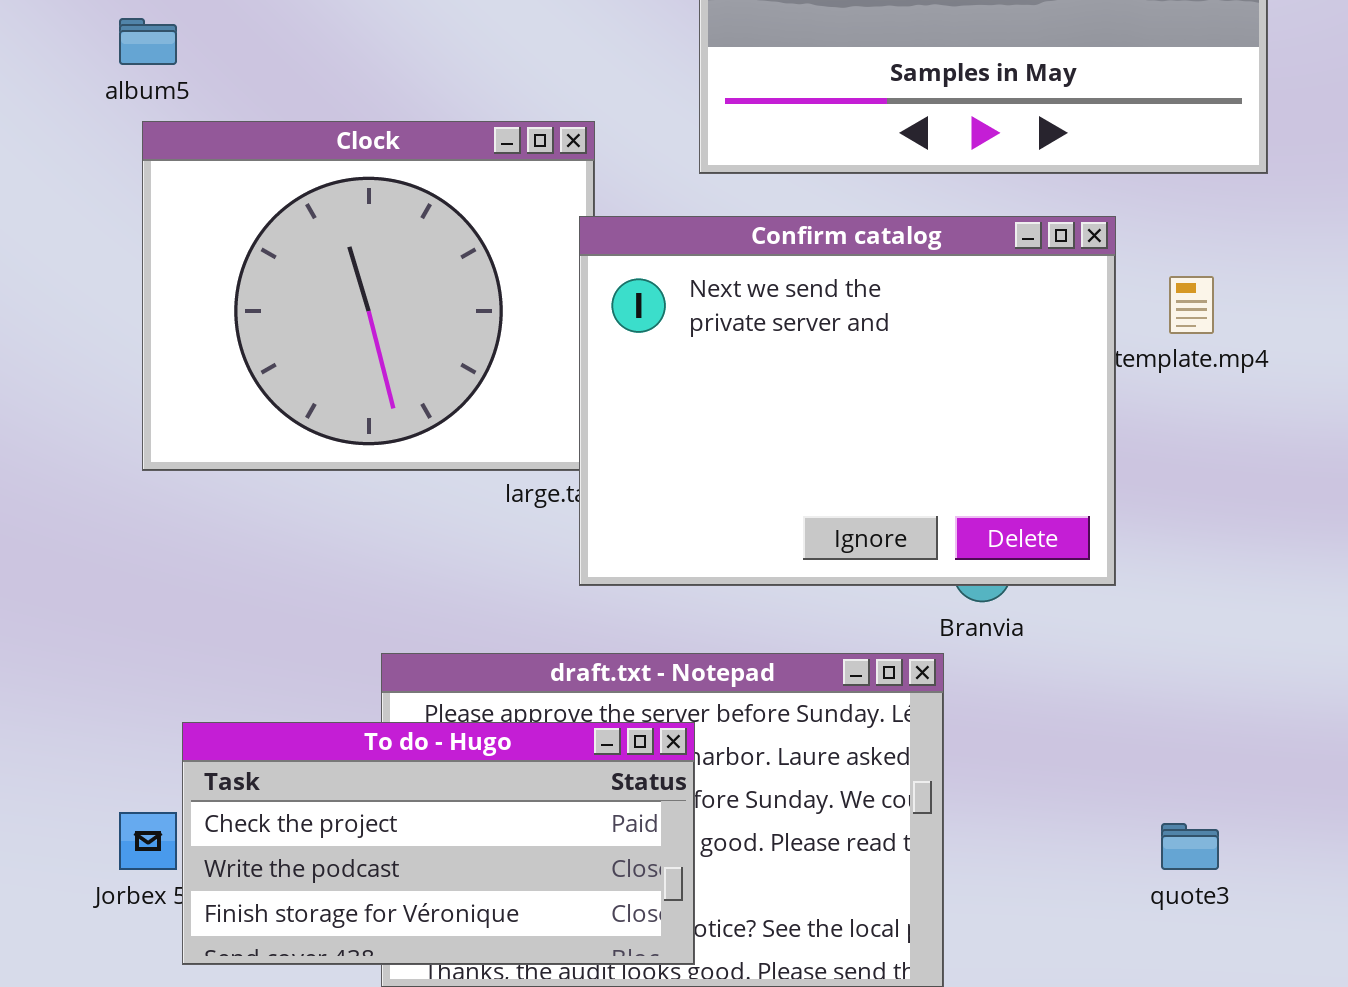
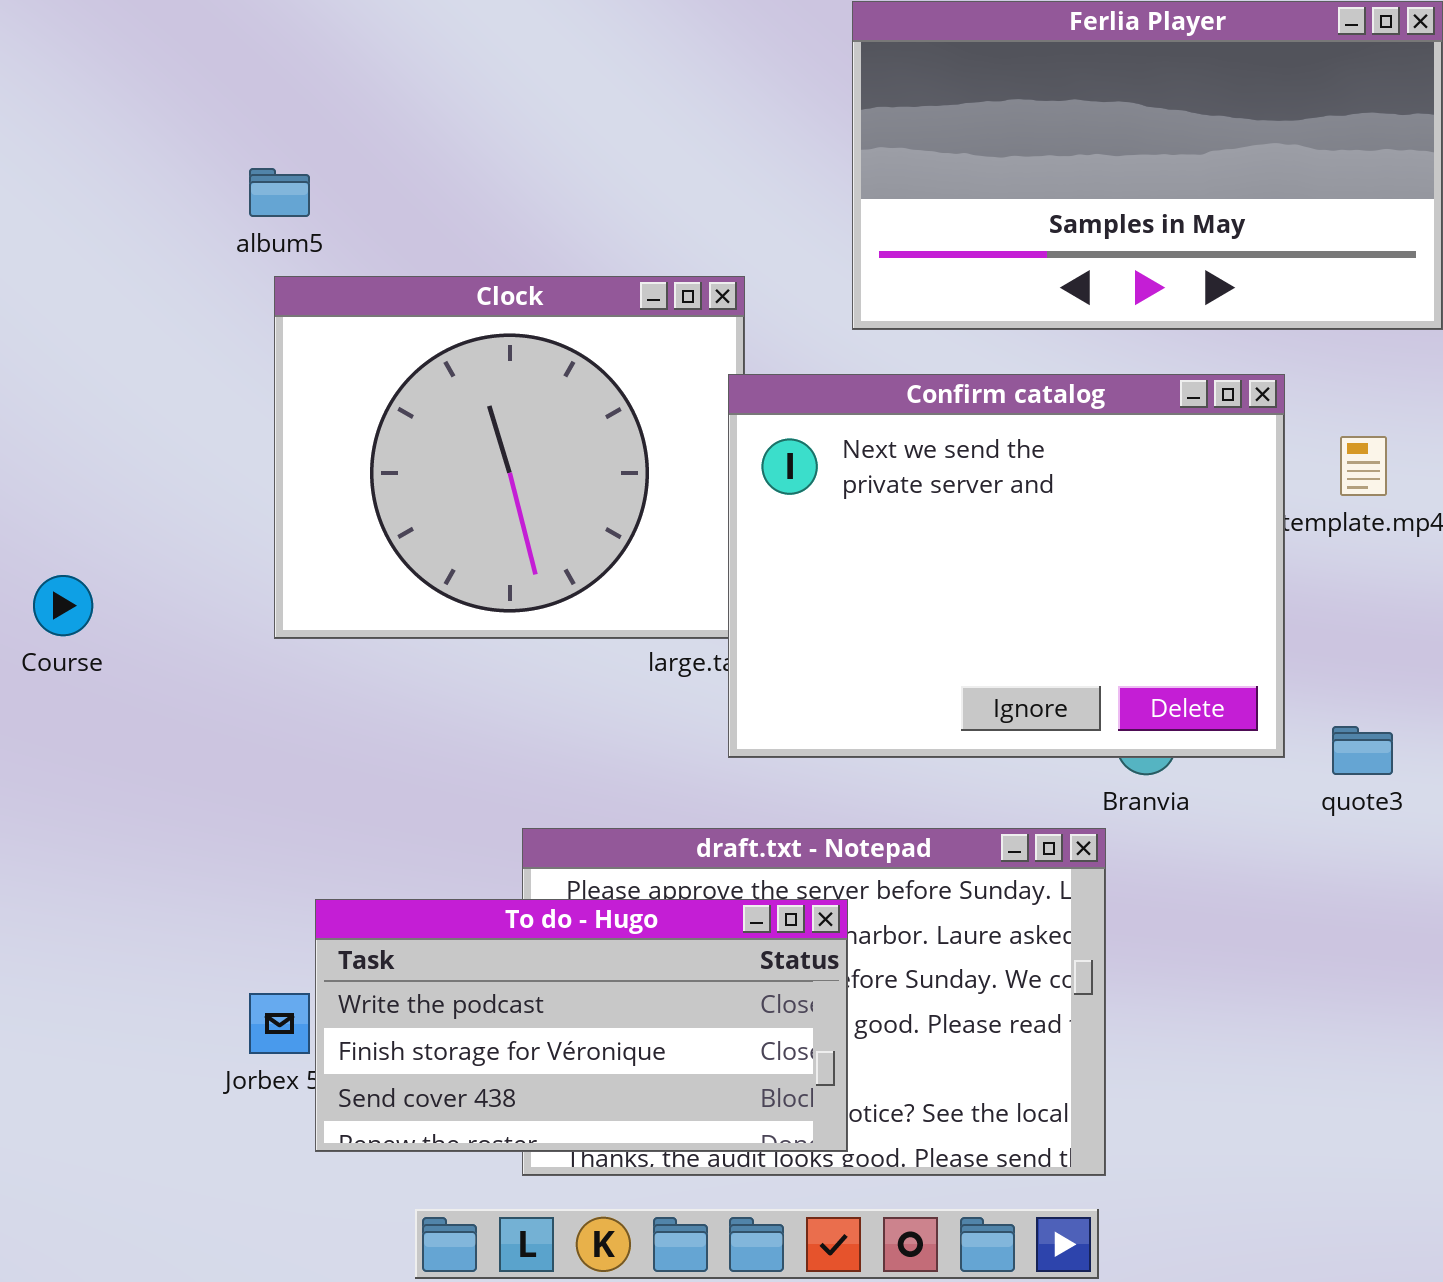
To do - Hugo: [182,722,695,965] -> [315,899,848,1152], scrolled down 1 row
quote3: [1161,823,1219,870] -> [1332,726,1393,775], moved

